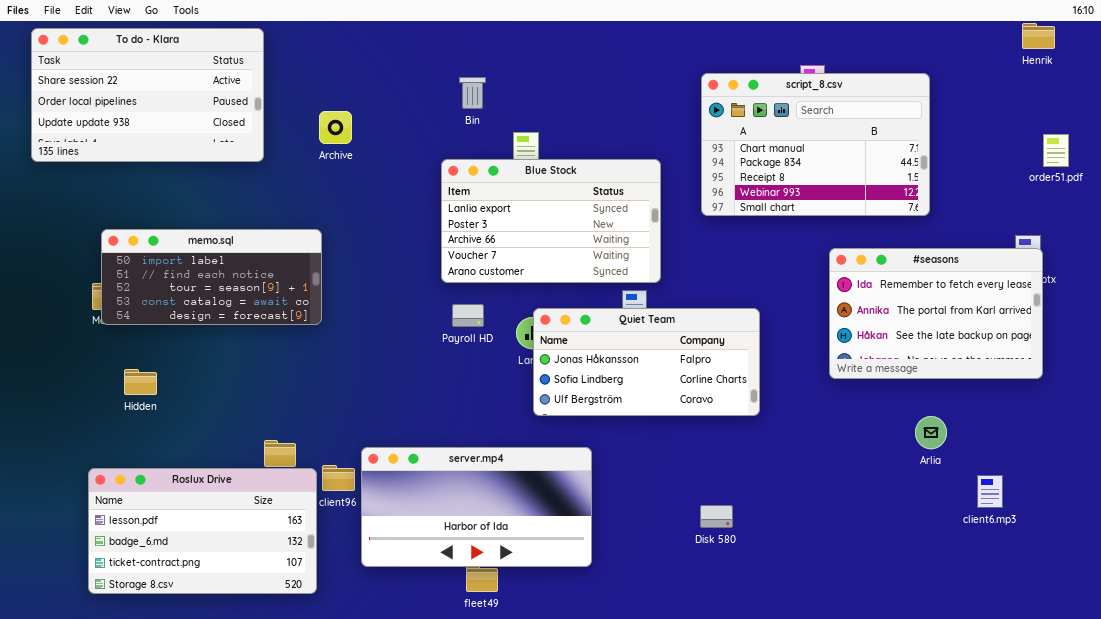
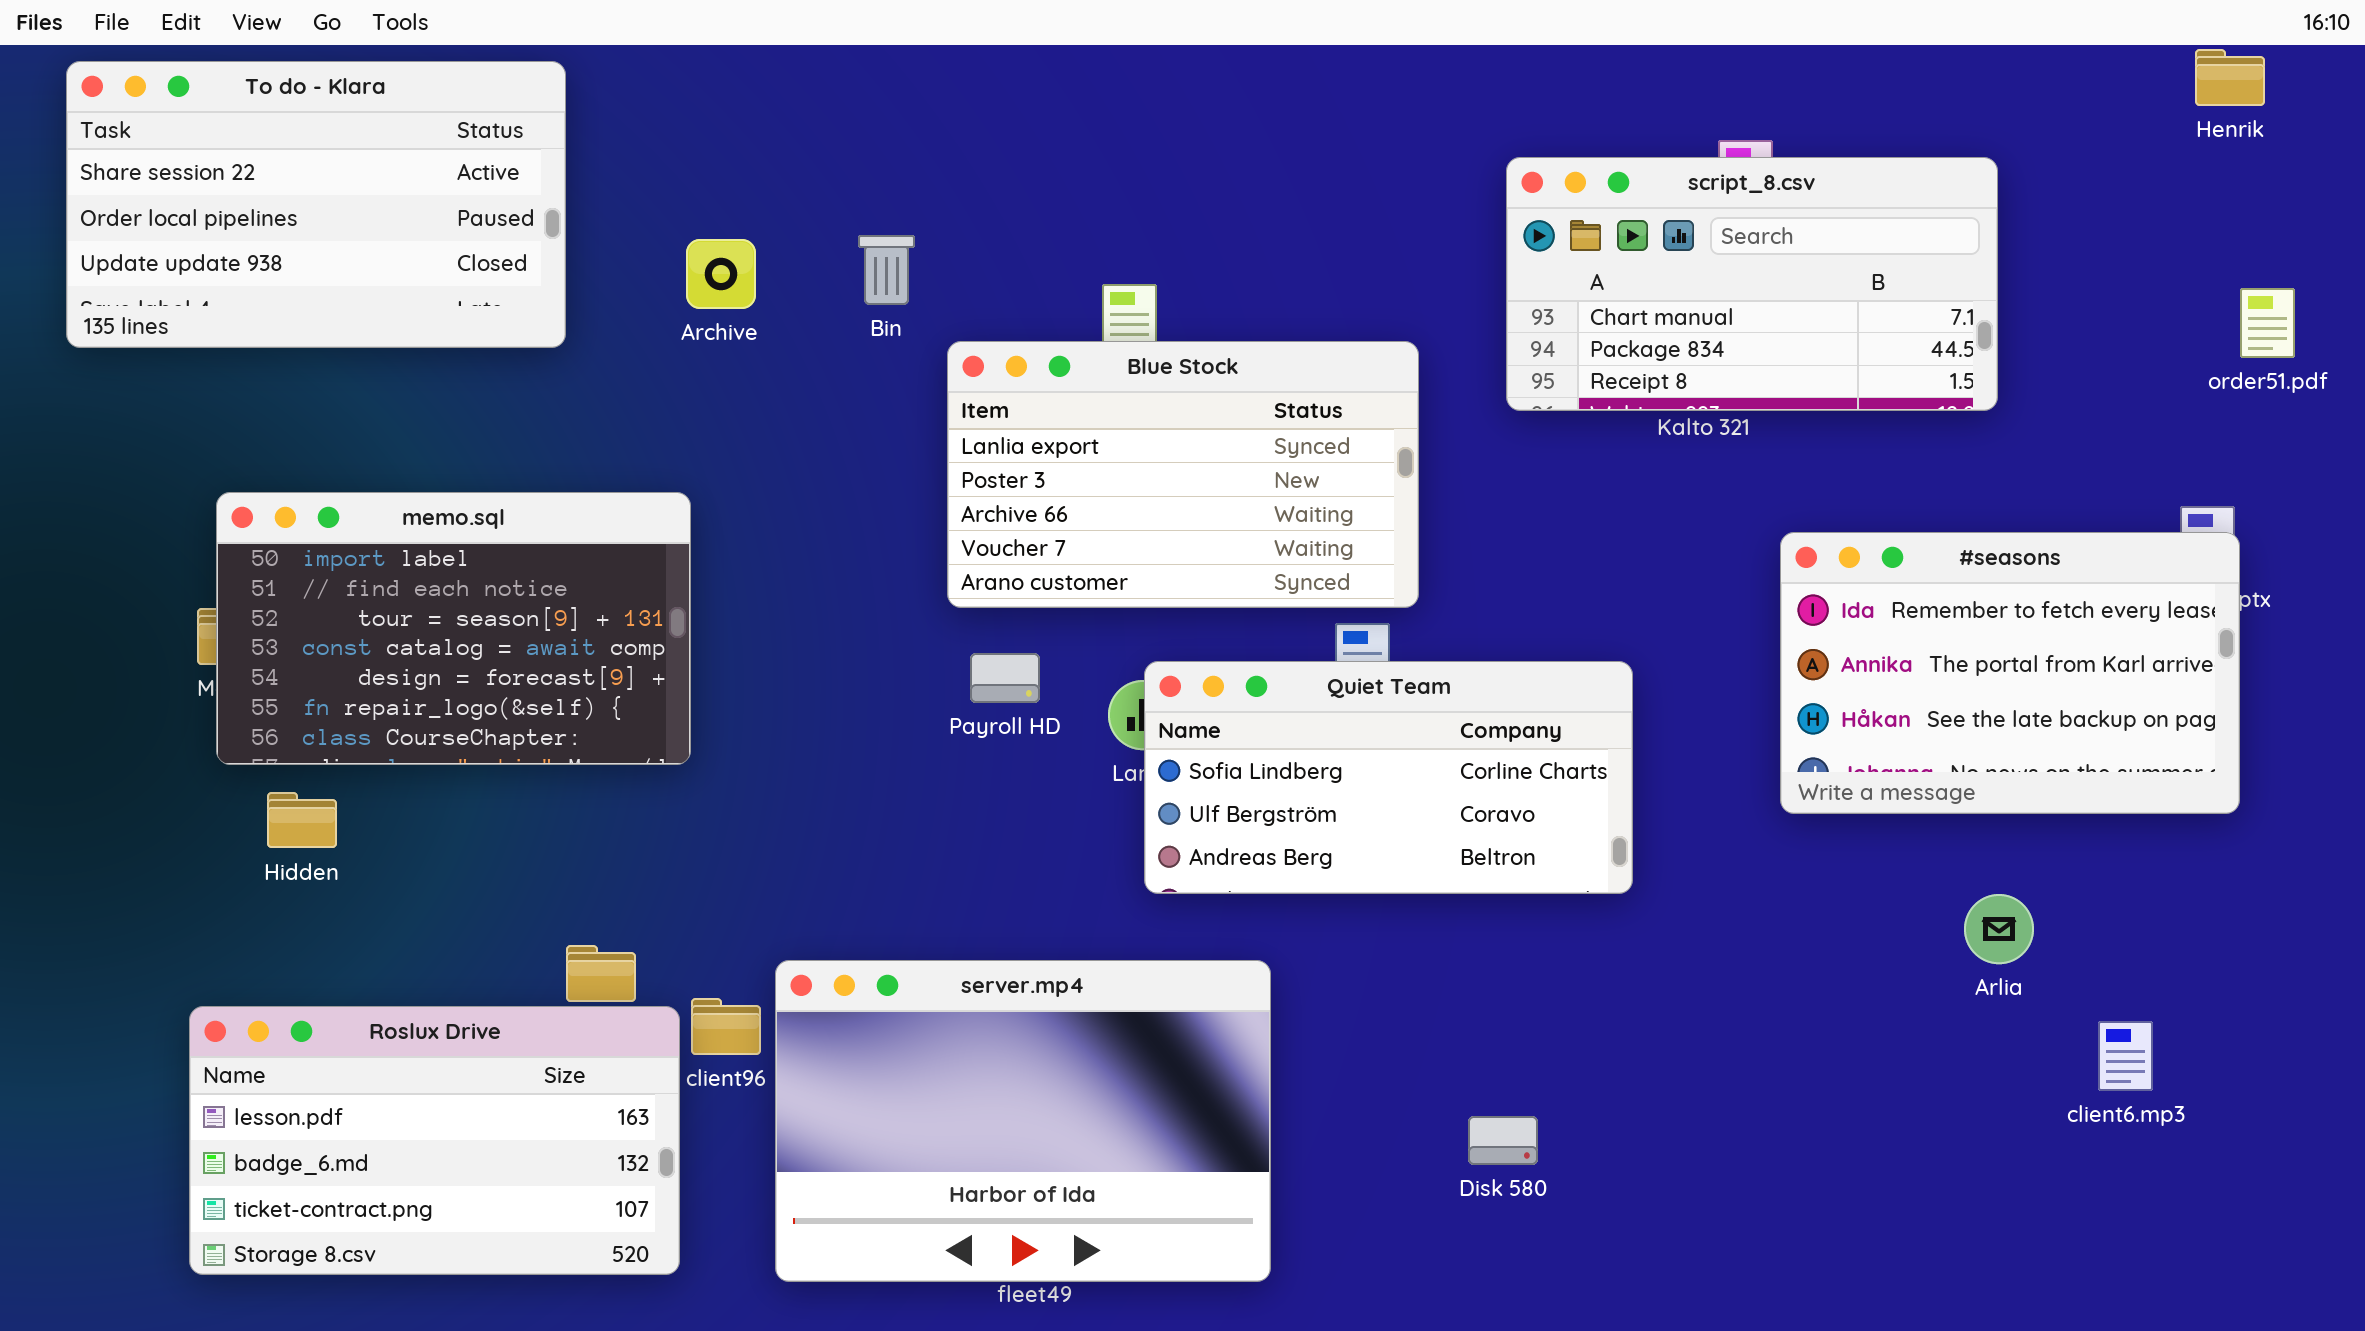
script_8.csv: [701,73,930,216] -> [1506,157,1998,411], resized
Bin: [459,77,486,109] -> [858,235,915,305], moved
memo.sql: [101,229,322,325] -> [216,492,691,765], resized
Quiet Team: [533,308,760,416] -> [1144,661,1633,894], scrolled down 1 row
server.mp4: [361,447,592,567] -> [775,960,1271,1282], resized
Disk 580: [700,505,733,528] -> [1468,1116,1538,1165], moved

